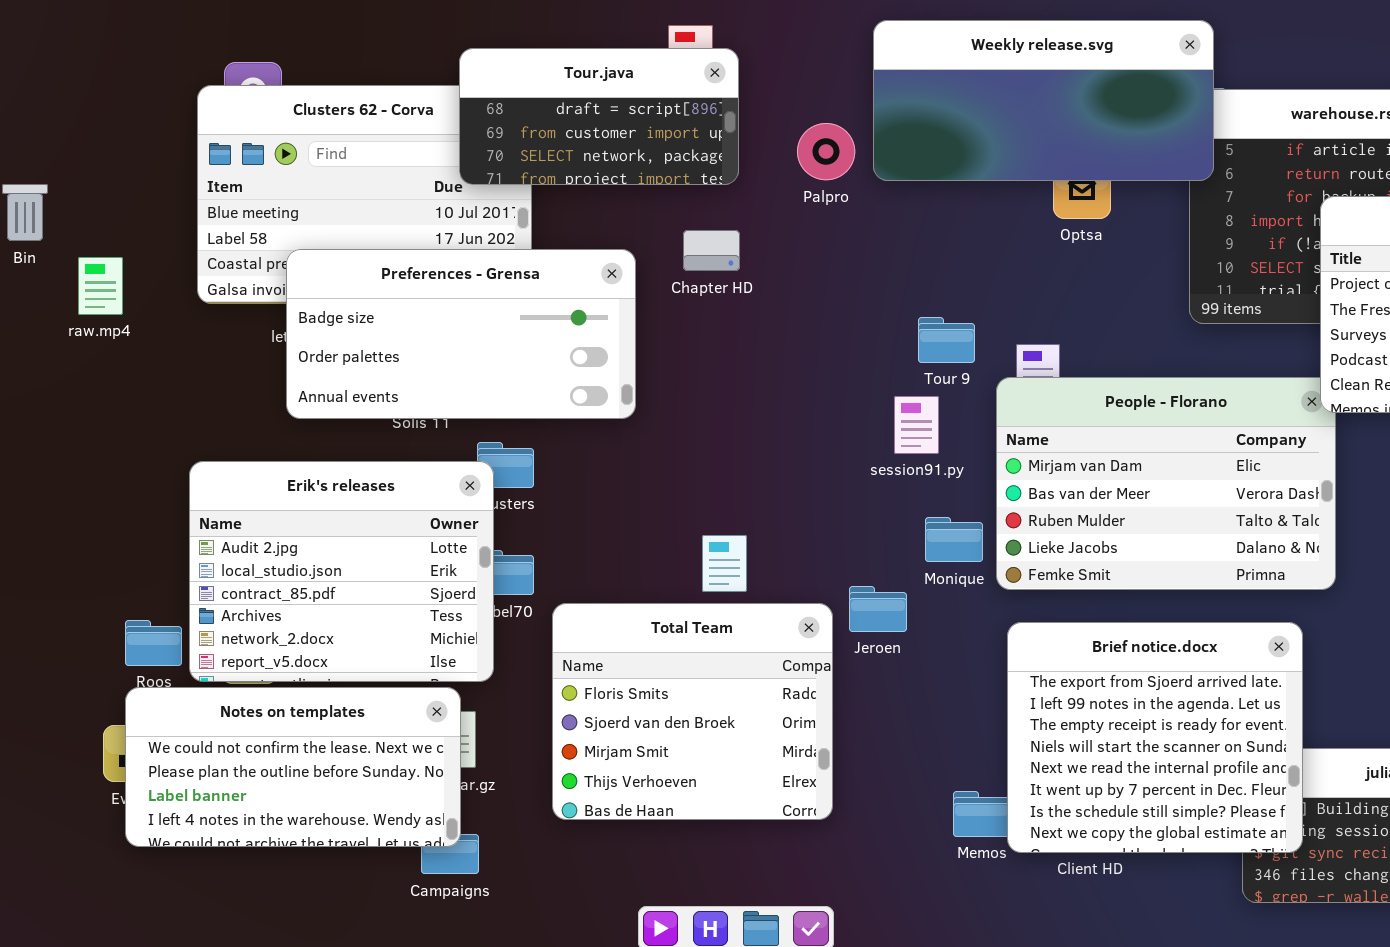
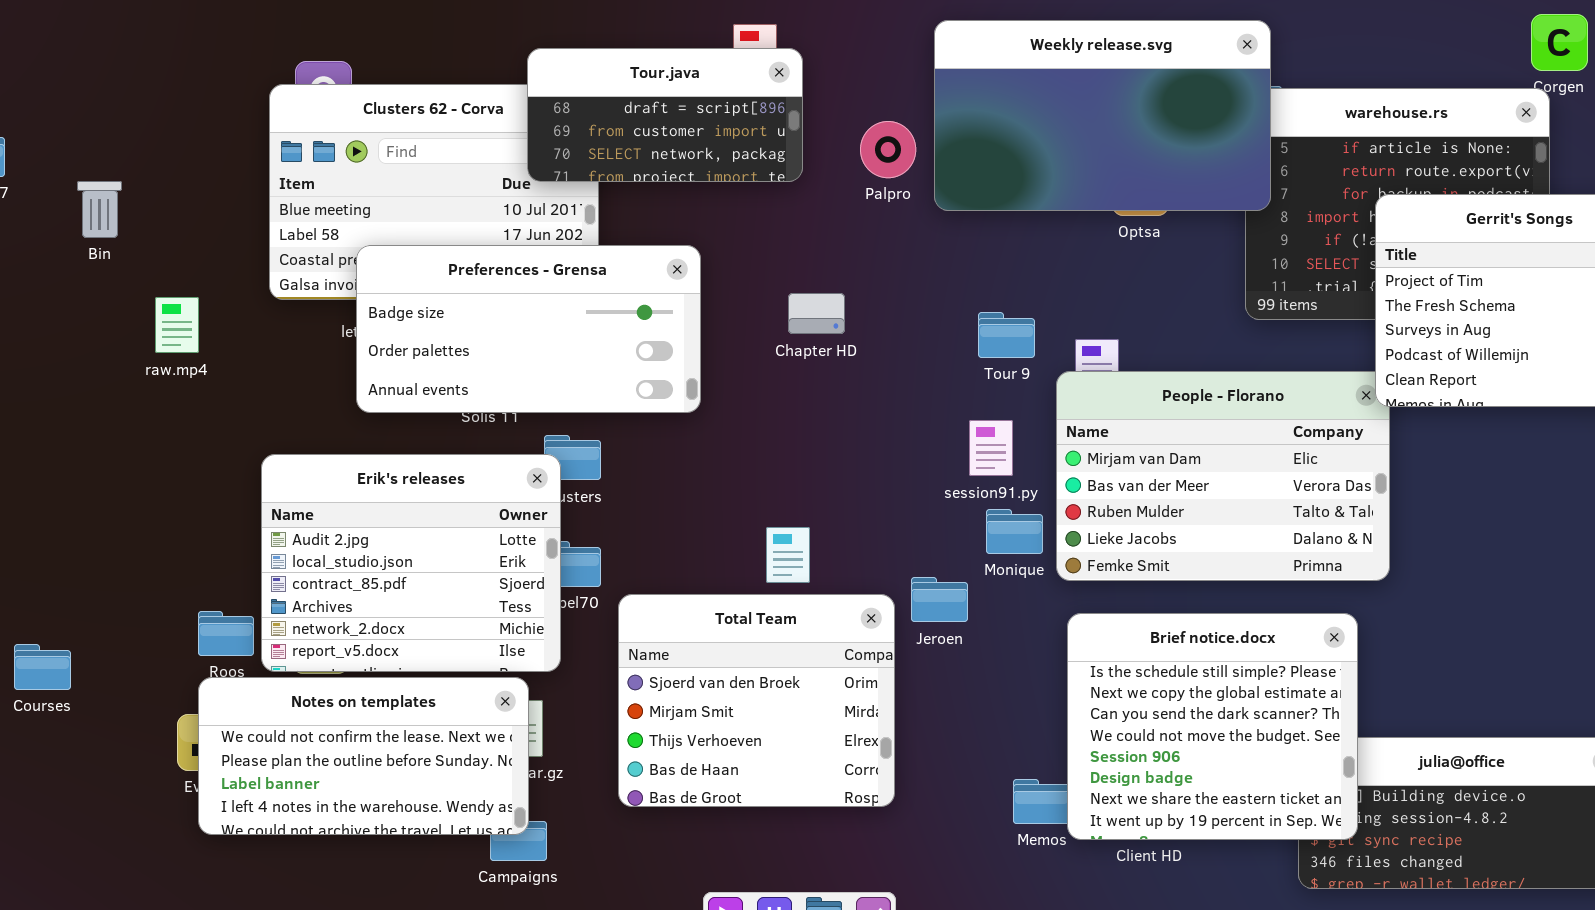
Weekly release.svg: [873,20,1214,181] -> [934,20,1271,211], resized
Chapter HD: [683,230,740,271] -> [788,293,845,334], moved
raw.mp4: [78,257,123,315] -> [155,297,199,353], moved
session91.py: [894,396,939,454] -> [969,420,1013,476], moved
Total Team: [552,603,833,820] -> [618,594,895,807], scrolled down 1 row
Brief notice.docx: [1007,622,1303,853] -> [1067,613,1358,840], scrolled down 6 rows

